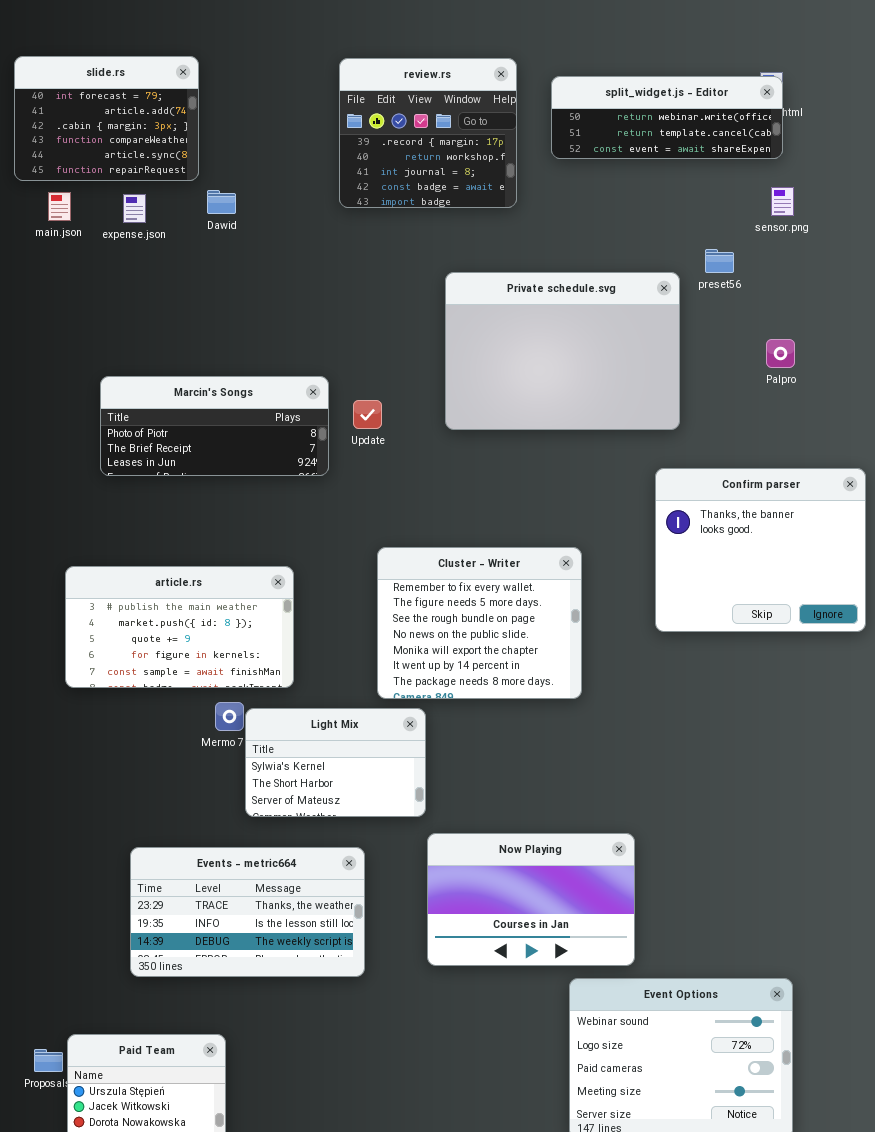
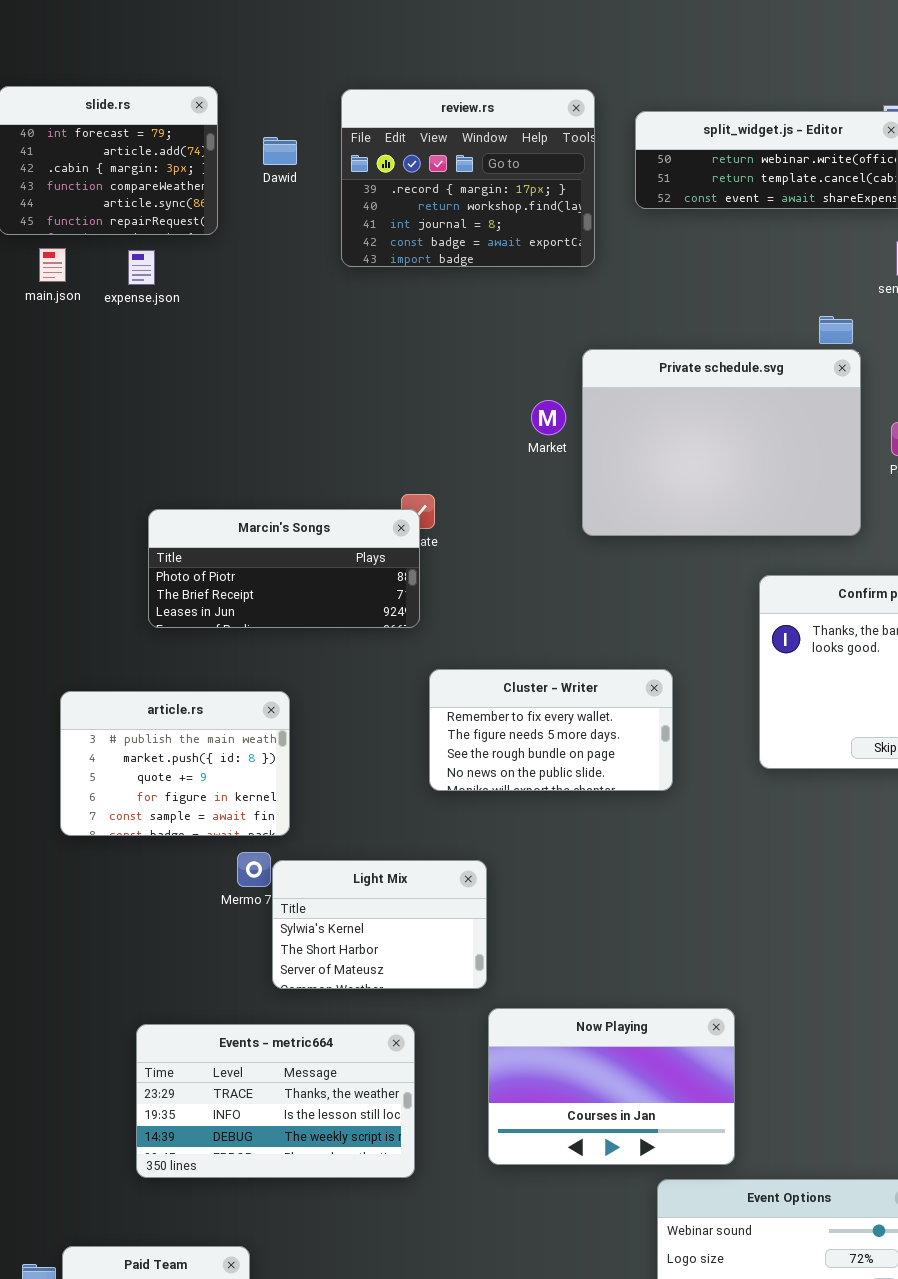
review.rs: [339,58,517,208] -> [341,89,595,267], resized
Dawid: [207,190,236,214] -> [263,137,297,165], moved
Private schedule.svg: [445,272,680,430] -> [582,349,861,536], moved
Marcin's Songs: [100,376,329,476] -> [148,509,420,628], moved
Cluster - Writer: [377,547,582,699] -> [429,669,673,791], resized
article.rs: [65,566,294,688] -> [60,691,290,836], resized

